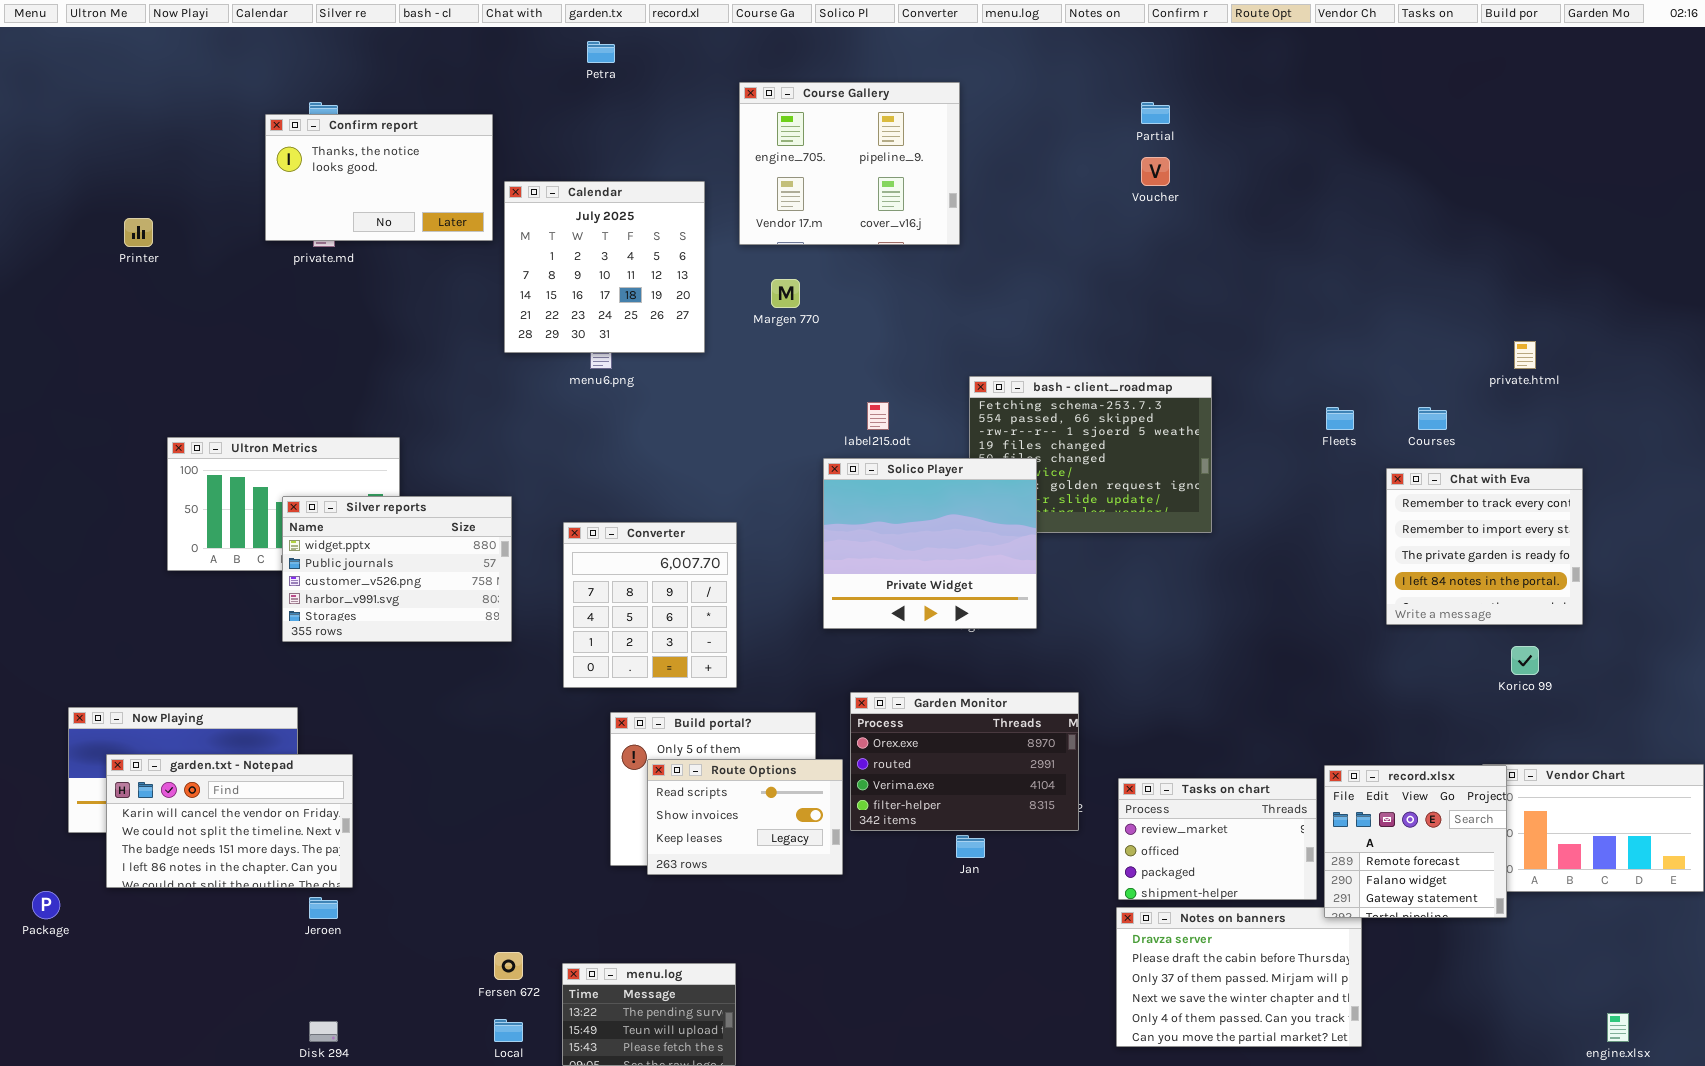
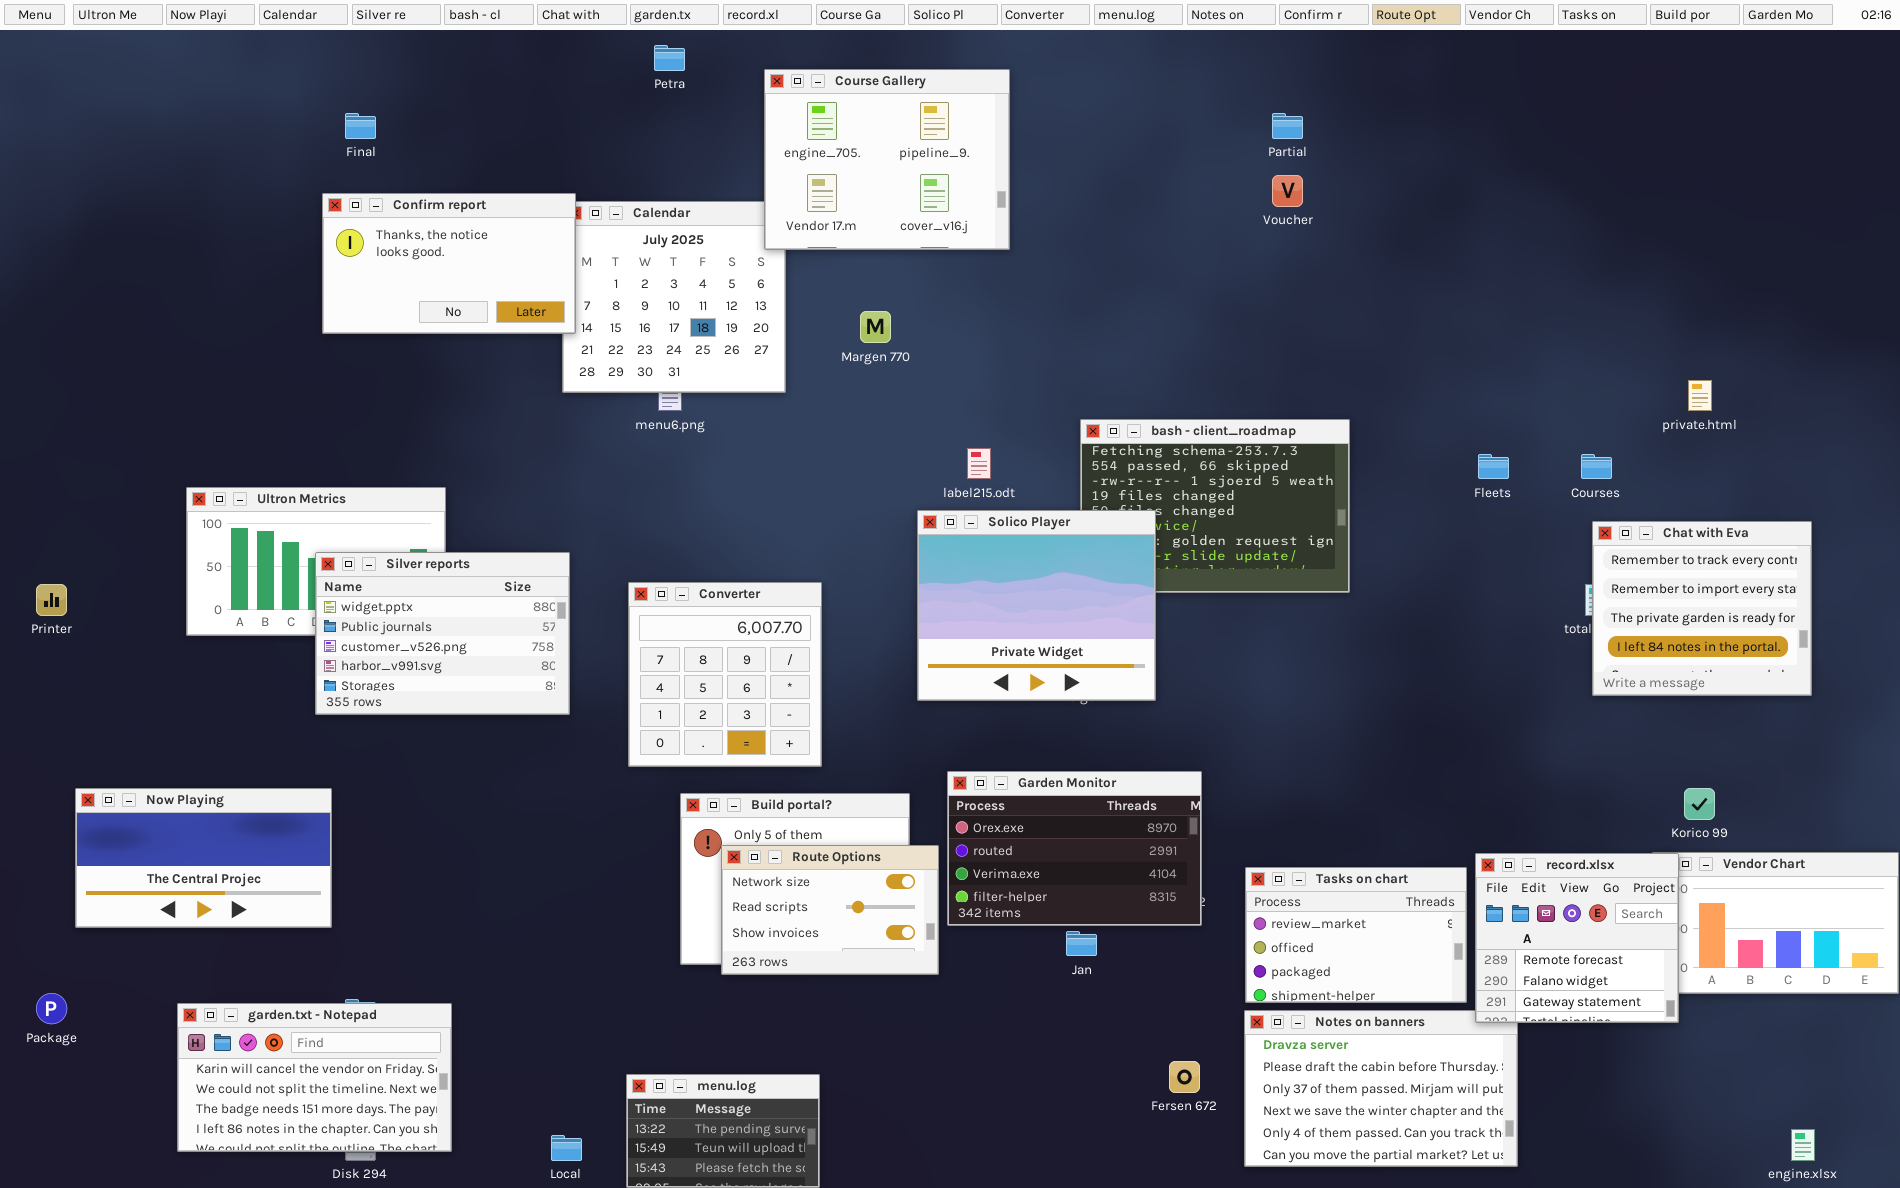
Course Gallery: [739,82,960,245] -> [764,69,1010,250], moved
Confirm report: [265,114,493,241] -> [322,193,576,334], moved
Printer: [124,218,153,247] -> [36,584,67,616], moved
Chat with Eva: [1386,468,1583,625] -> [1592,521,1812,696], moved
Korico 99: [1511,646,1539,675] -> [1684,788,1715,820], moved
garden.txt - Notepad: [106,754,353,888] -> [177,1003,452,1152], moved
Route Options: [647,759,843,875] -> [721,845,939,975], scrolled up 1 row
Fersen 672: [494,952,523,980] -> [1169,1061,1200,1093], moved

